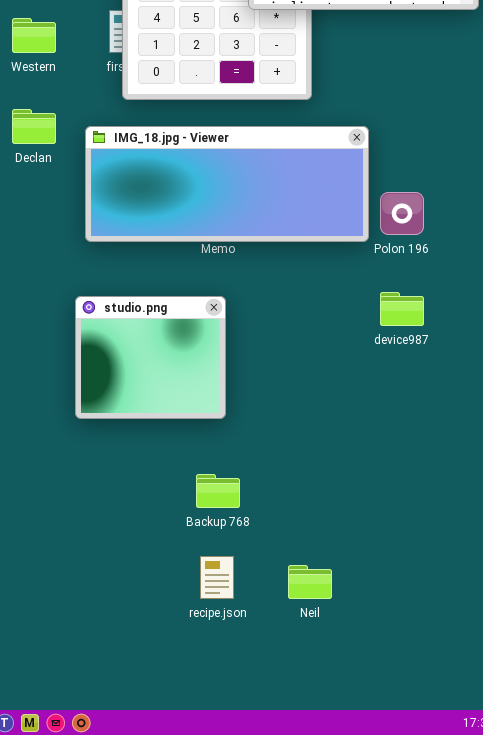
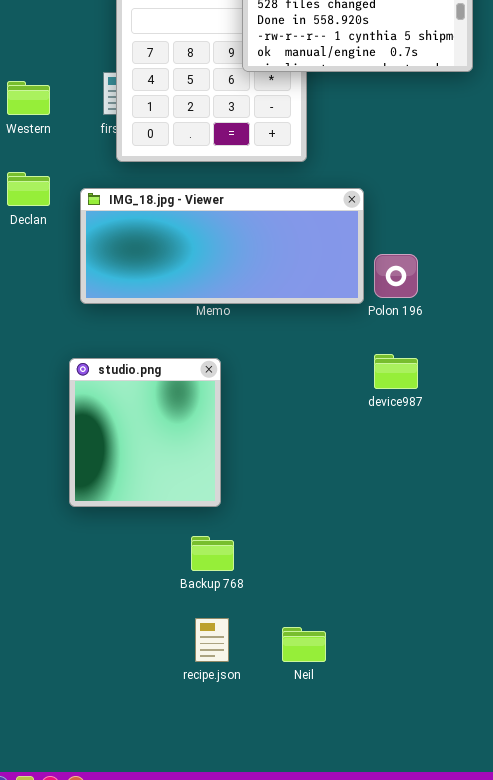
studio.png: [75,296,226,419] -> [69,358,221,507], resized

